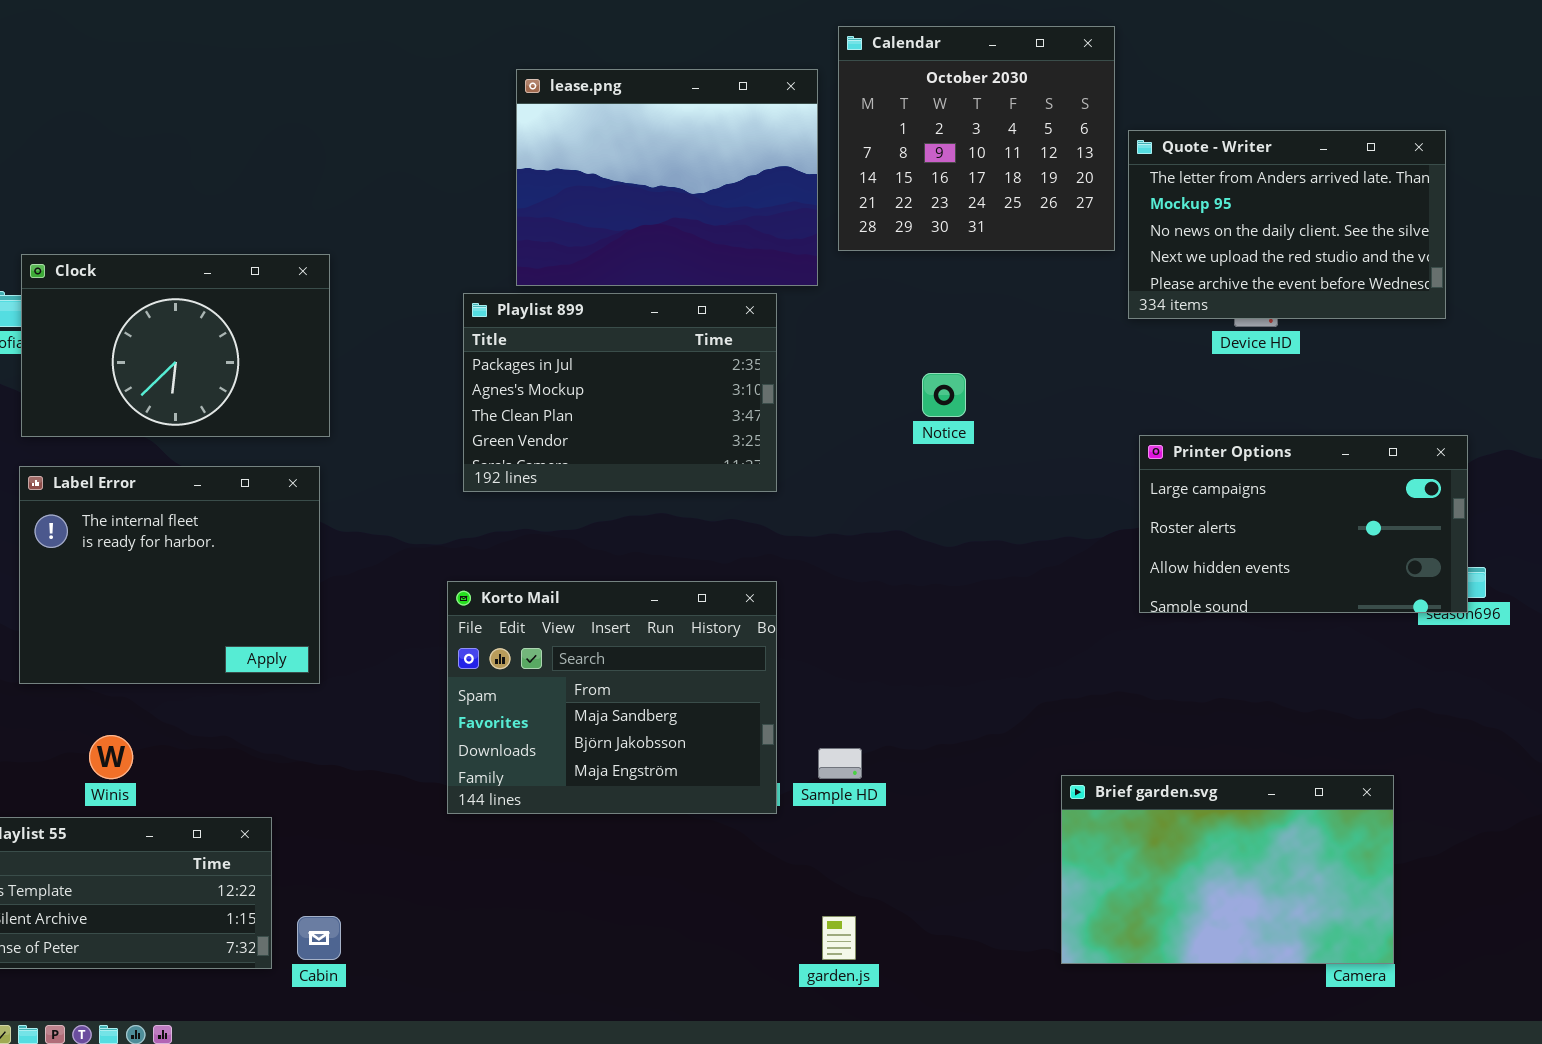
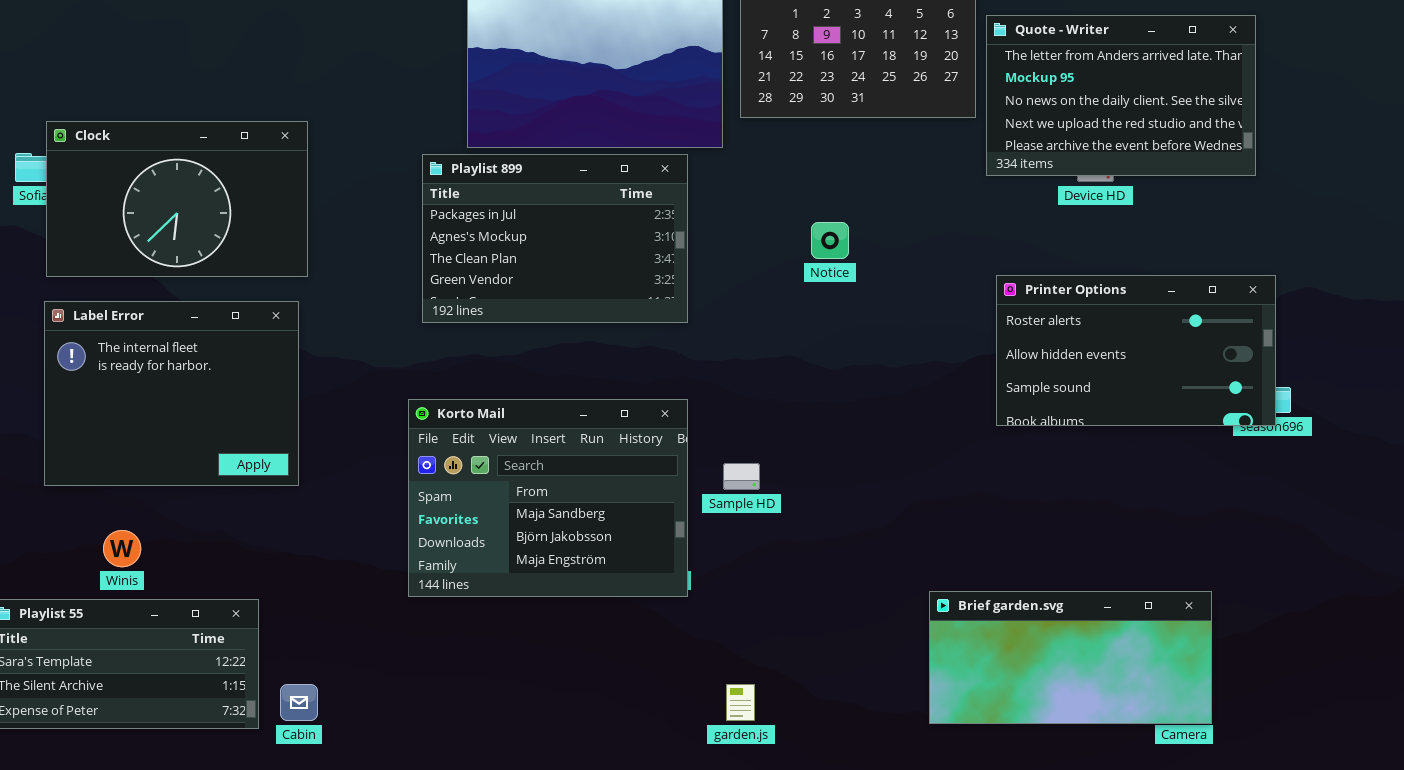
Printer Options: [1139,435,1468,613] -> [996,275,1276,426], scrolled down 1 row
Sample HD: [818,748,862,779] -> [723,463,760,490], moved
Brief garden.svg: [1061,775,1394,964] -> [929,591,1212,724], resized

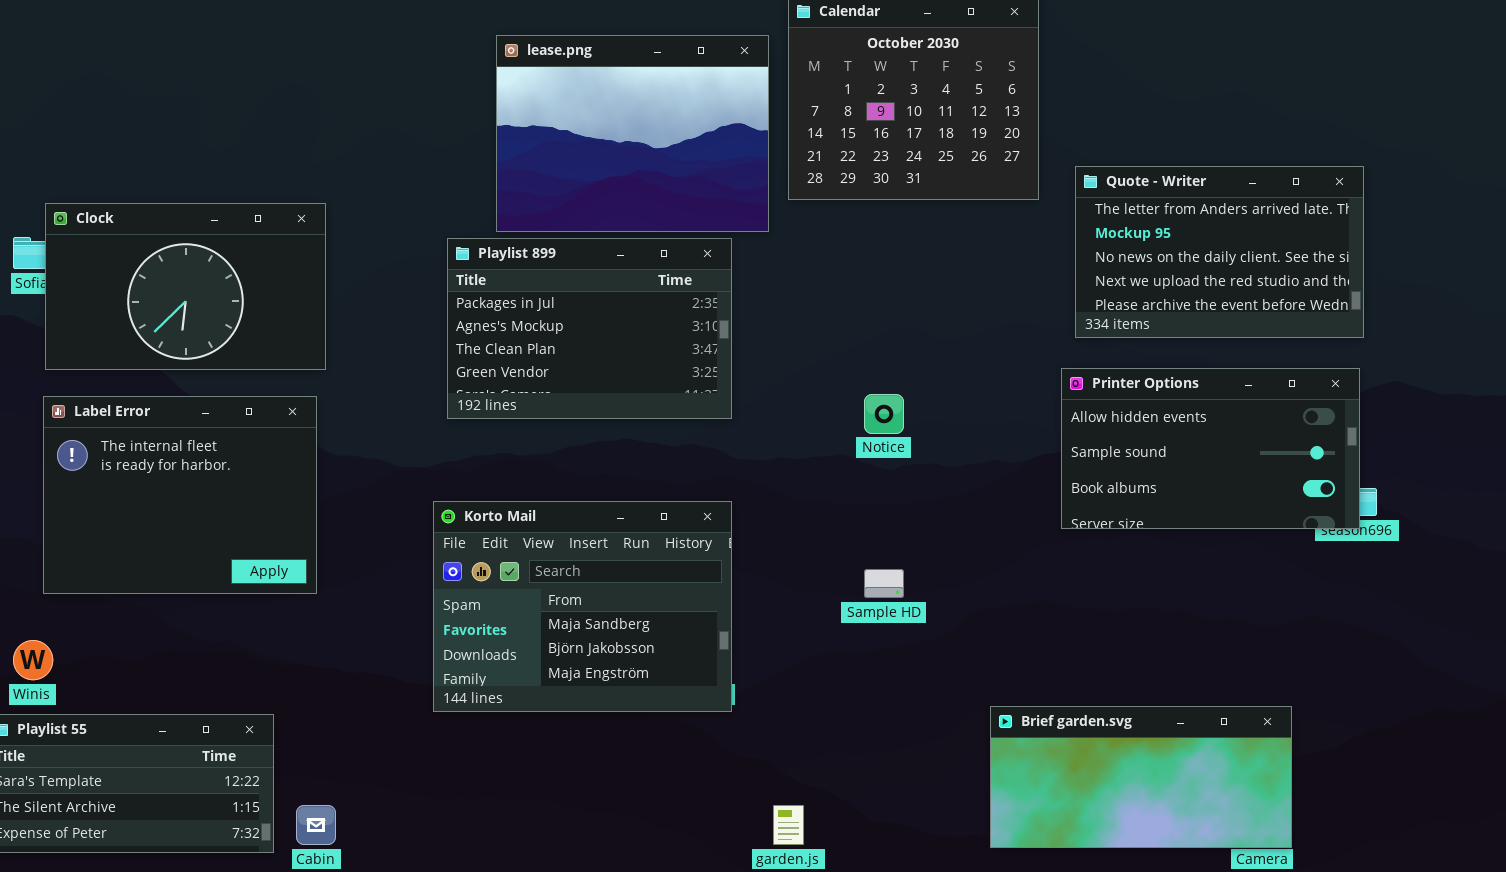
Quote - Writer: [986,15,1256,176] -> [1075,166,1364,338], moved
Notice: [811,222,849,259] -> [864,394,904,434], moved
Printer Options: [996,275,1276,426] -> [1061,368,1360,529], scrolled down 1 row
Sample HD: [723,463,760,490] -> [864,569,904,598], moved
Winis: [103,530,141,567] -> [13,640,53,680], moved

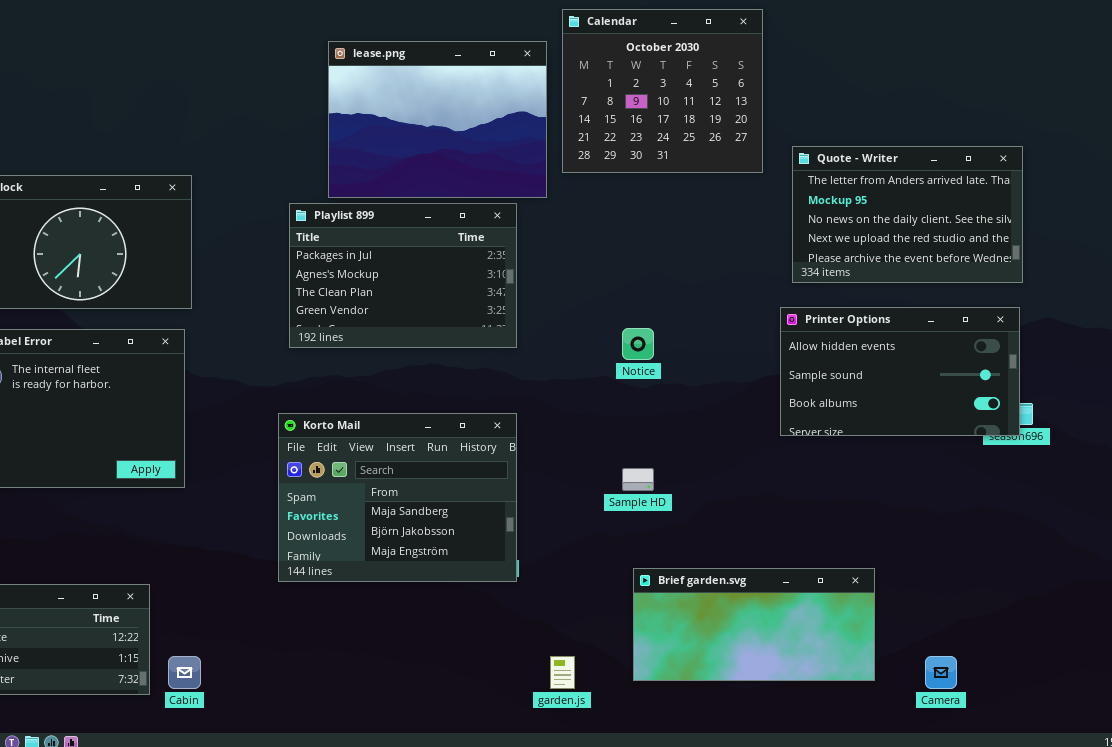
Brief garden.svg: [990,706,1292,848] -> [633,568,875,681], moved

